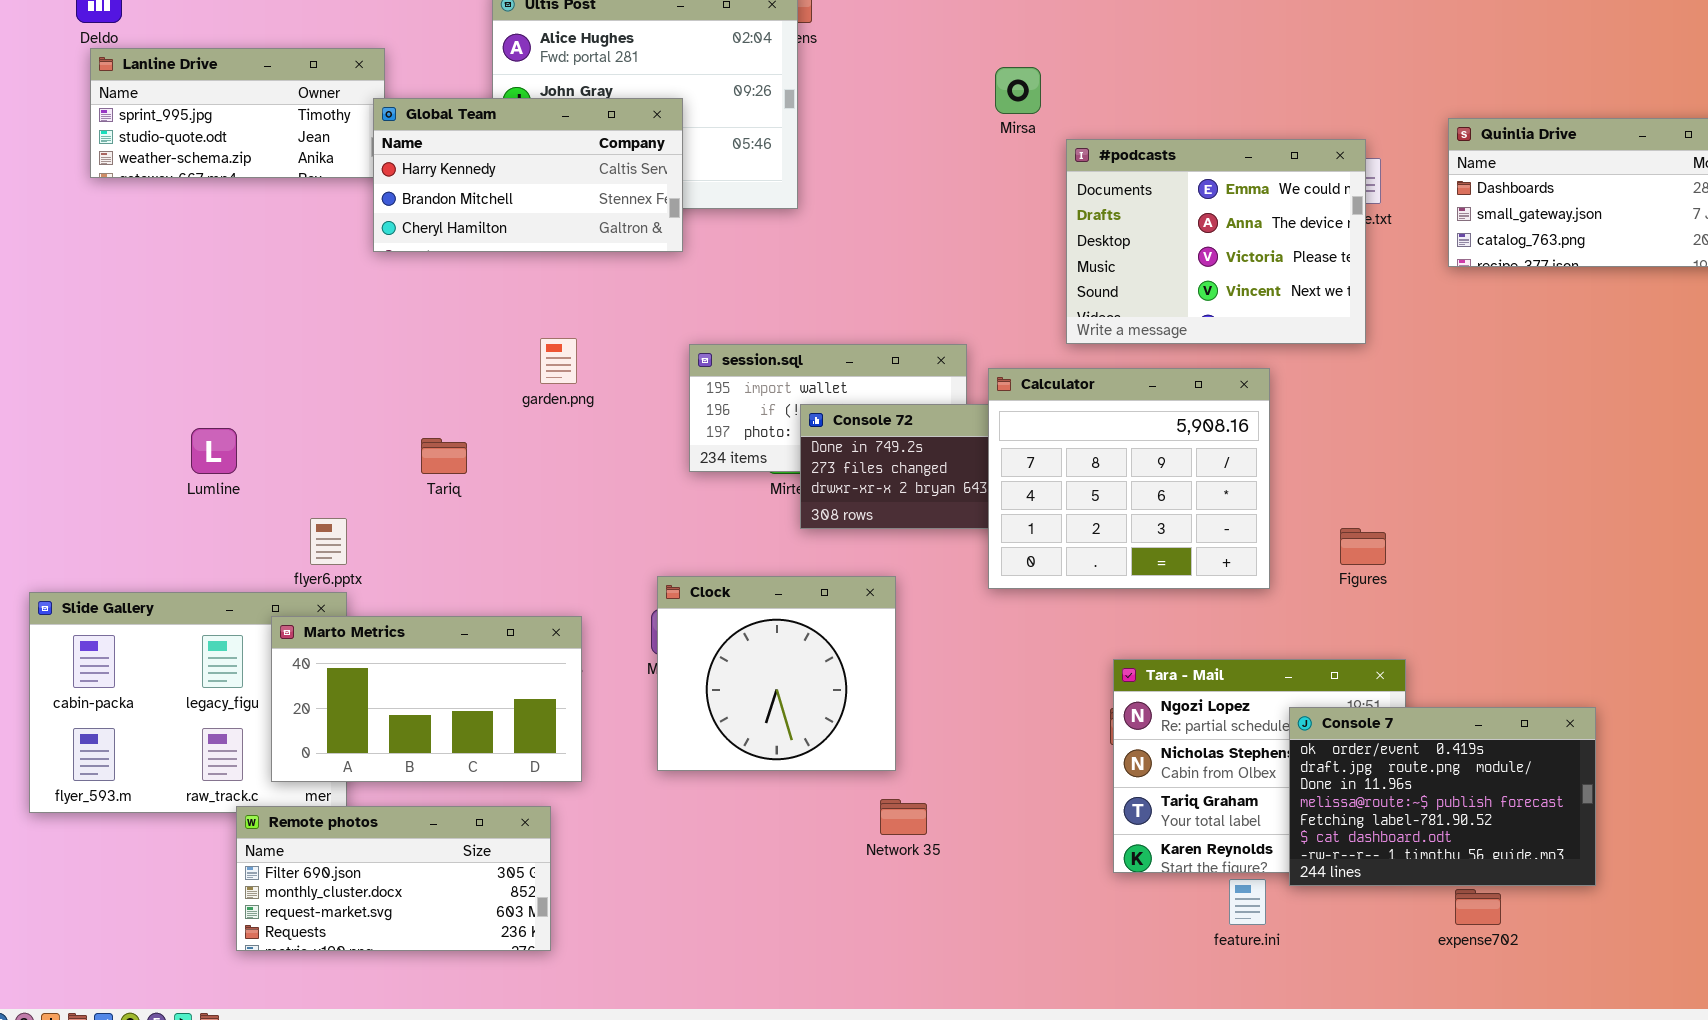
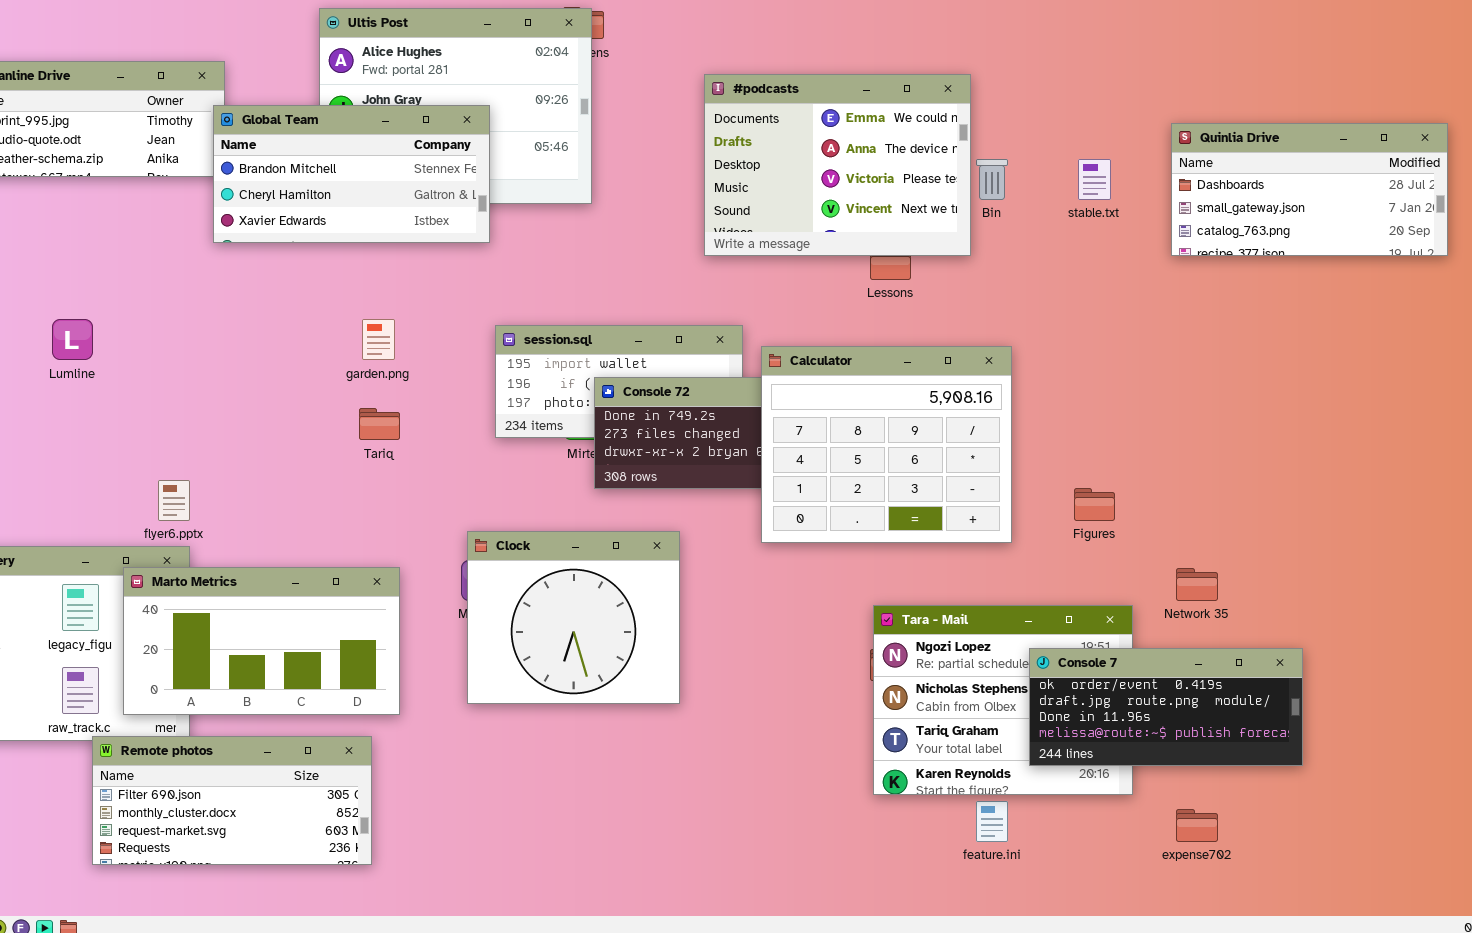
Global Team: [373,98,683,252] -> [213,105,490,243], scrolled down 1 row
#podcasts: [1066,139,1366,344] -> [704,74,971,256], moved
Lumline: [191,428,237,474] -> [52,319,93,360], moved
Tariq: [421,438,467,474] -> [359,408,400,440], moved
Console 7: [1289,707,1596,886] -> [1029,648,1303,766], resized
Network 35: [880,799,927,835] -> [1176,568,1218,601], moved

